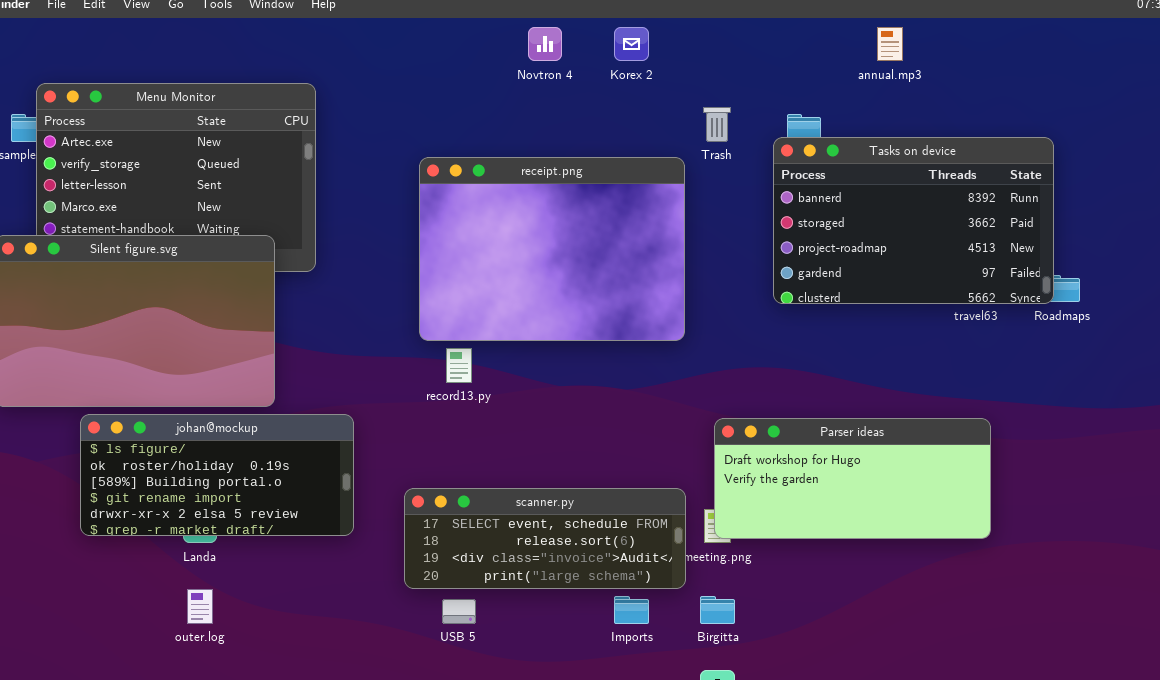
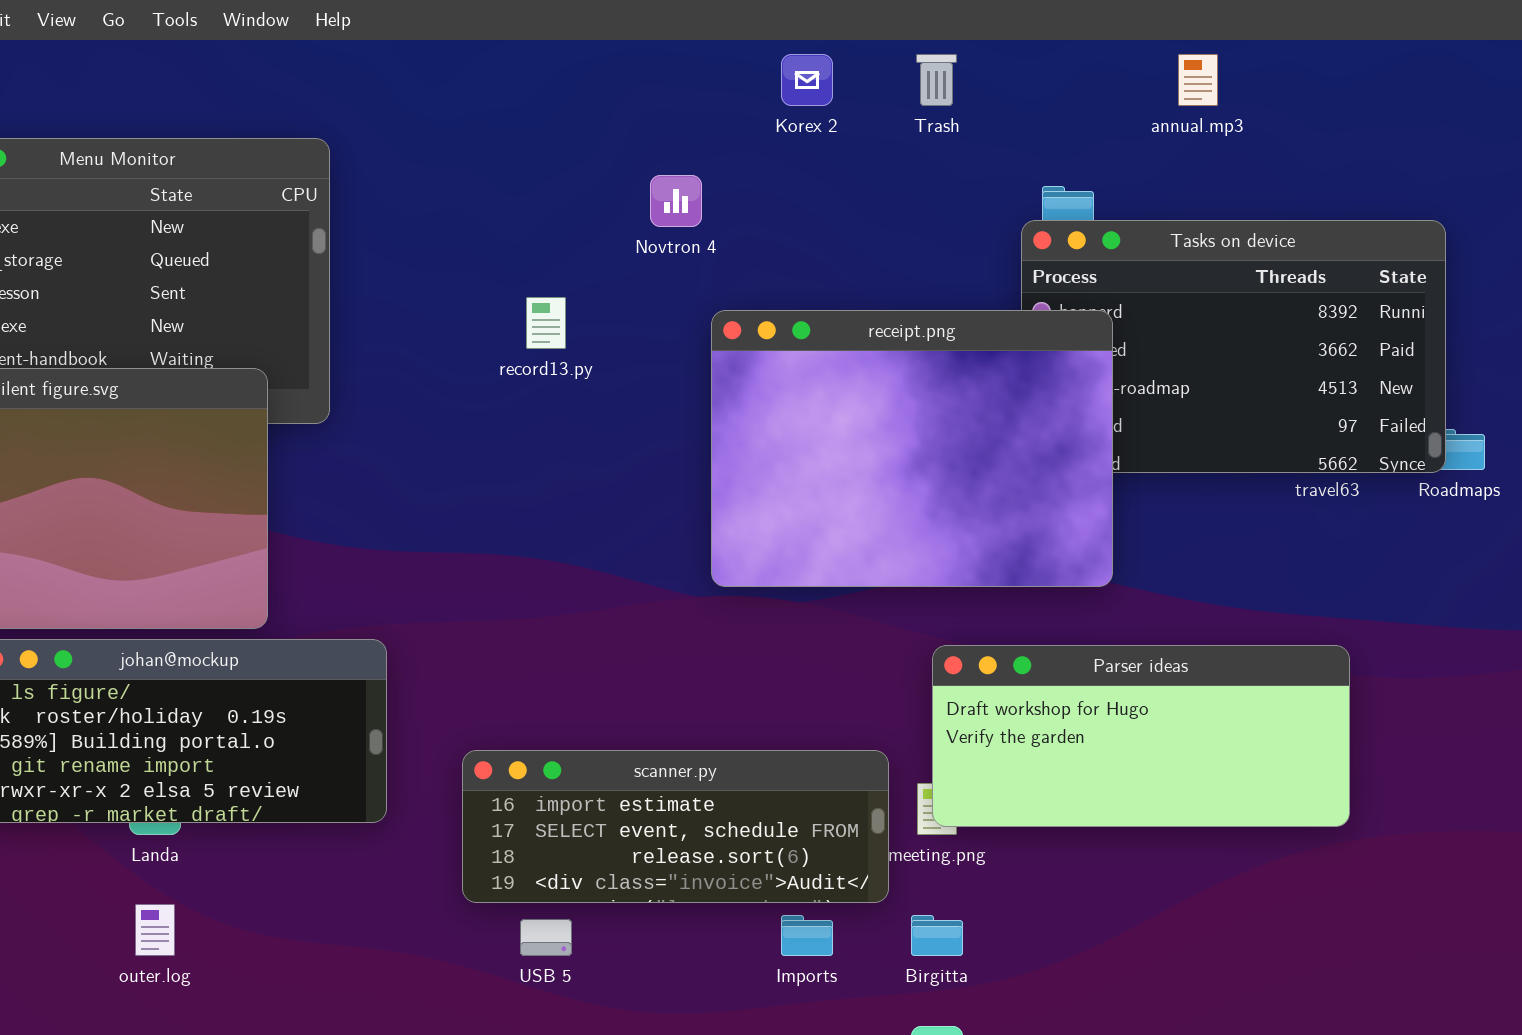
Novtron 4: [528,27,562,61] -> [650,175,702,227], moved
Trash: [703,107,731,142] -> [916,54,957,106], moved
receipt.png: [419,157,685,341] -> [711,310,1113,587], moved
record13.py: [446,348,472,383] -> [526,297,566,349], moved
scanner.py: [404,488,686,589] -> [462,750,889,903], scrolled up 1 row

